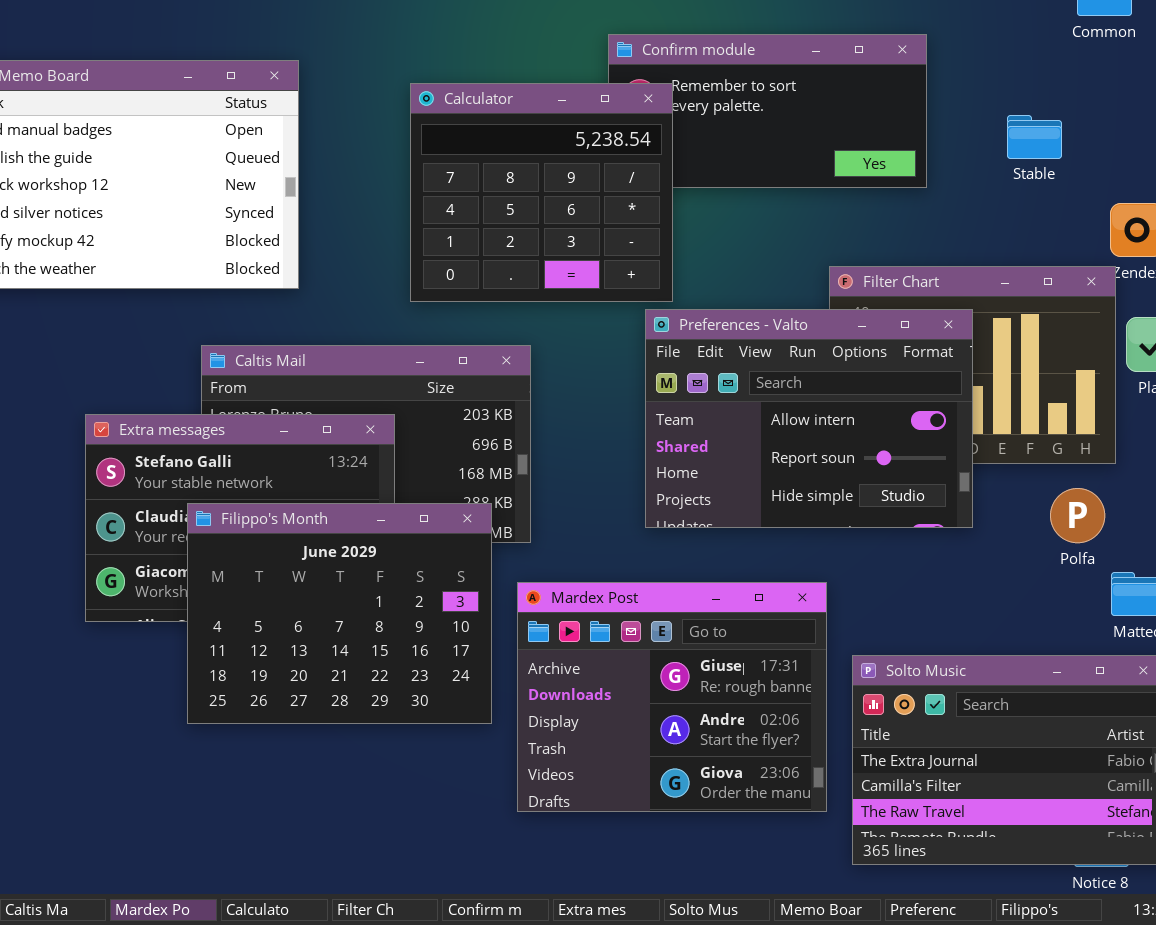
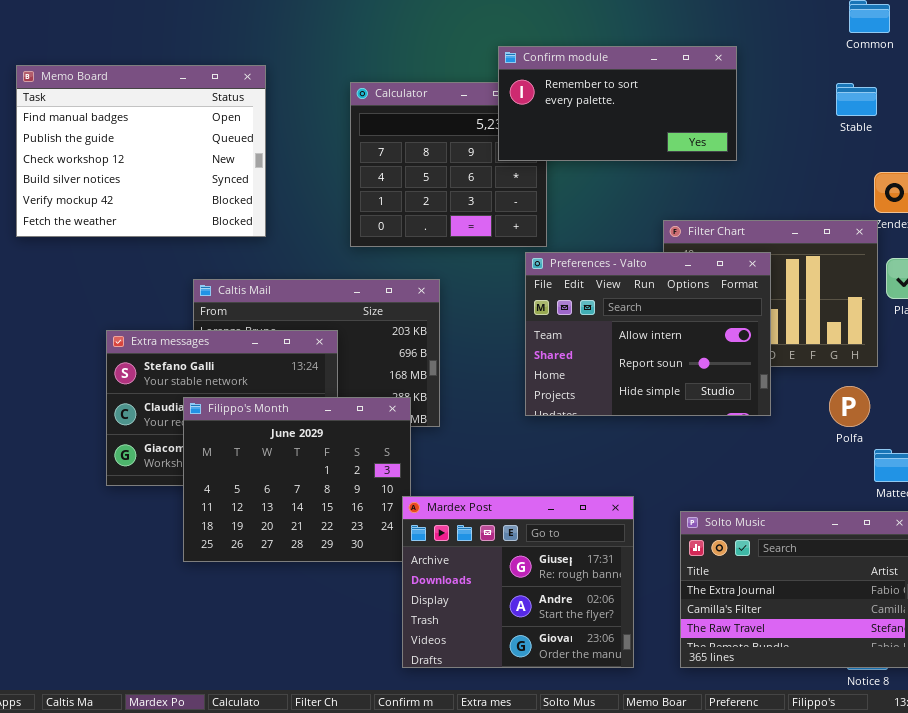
Confirm module: [608,34,927,188] -> [498,46,737,161], raised
Stable: [1007,115,1062,159] -> [836,83,877,116], moved
Mardex Post: [517,582,827,812] -> [402,496,634,668], moved

